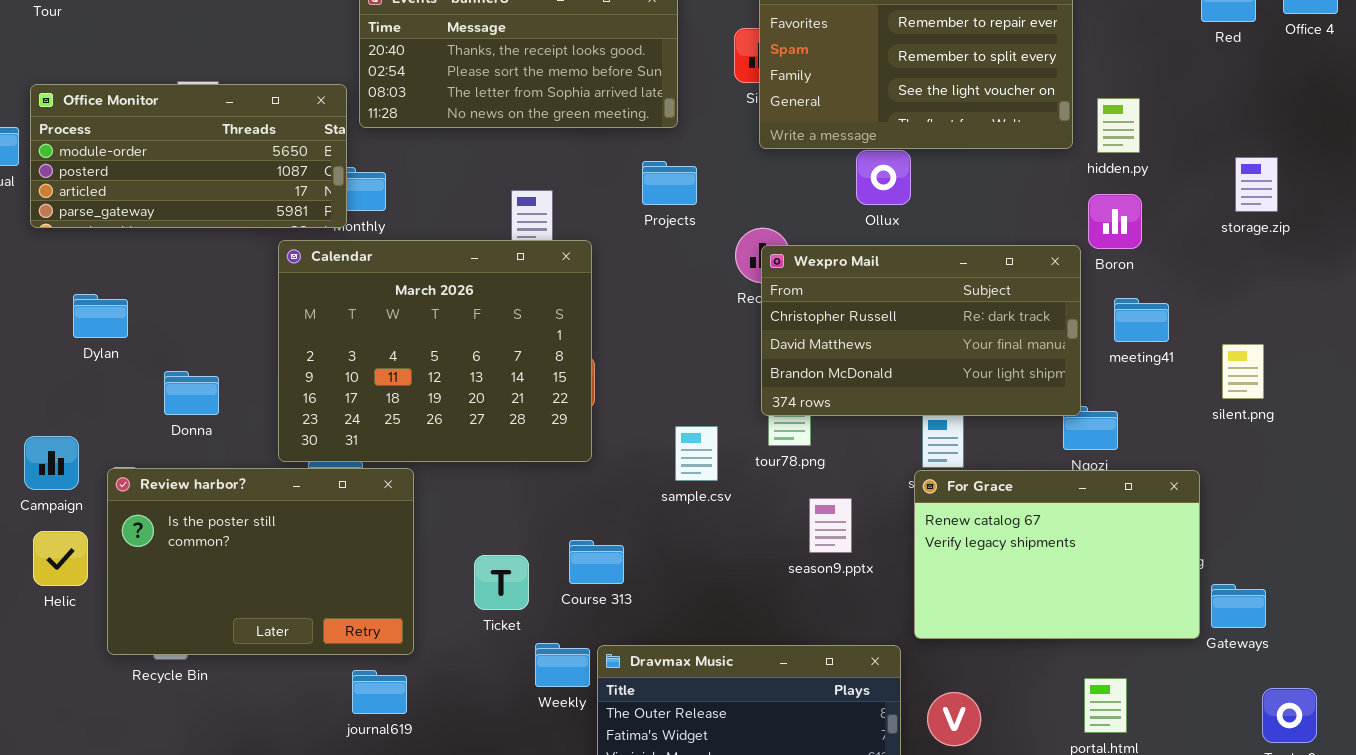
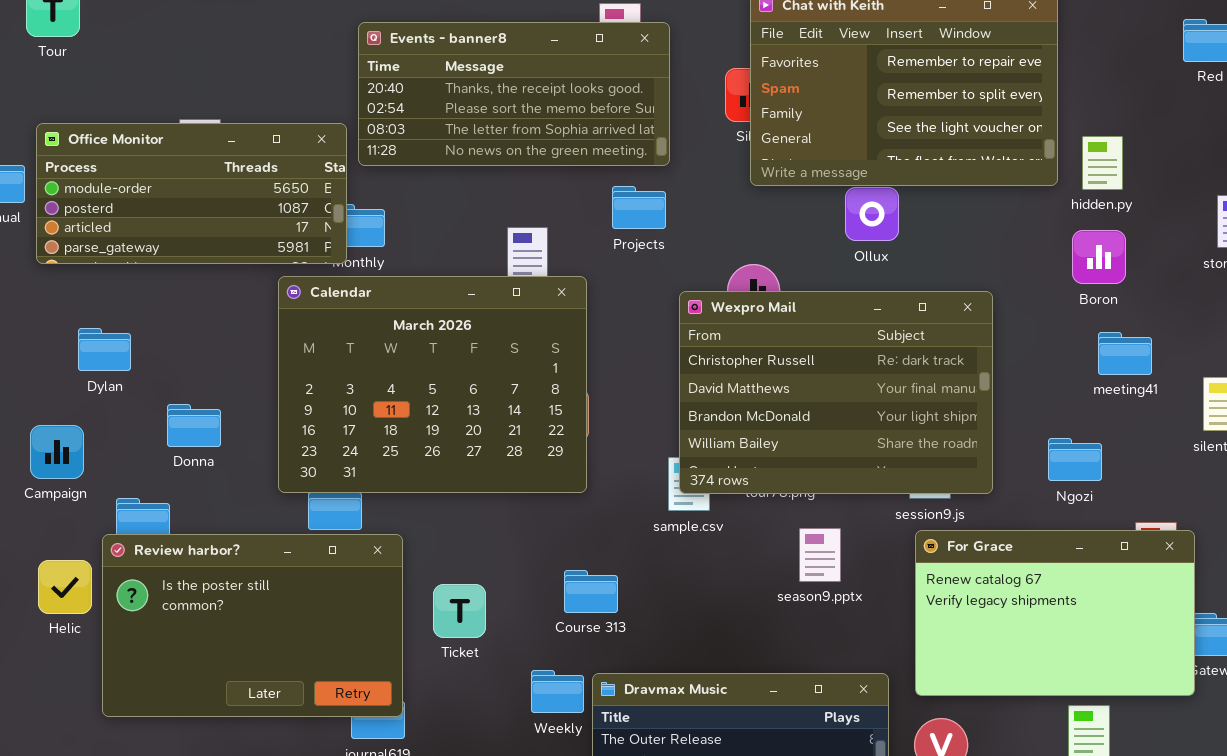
Projects: [642,161,697,205] -> [612,186,666,229], moved
Wexpro Mail: [761,245,1081,416] -> [679,291,993,494], moved, resized
Campaign: [24,436,79,490] -> [30,425,84,479], moved
Review harbor?: [107,468,414,655] -> [102,534,403,717], moved
For Grace: [914,470,1200,639] -> [915,530,1195,696], moved
Ticket: [474,555,529,610] -> [433,584,486,638], moved

